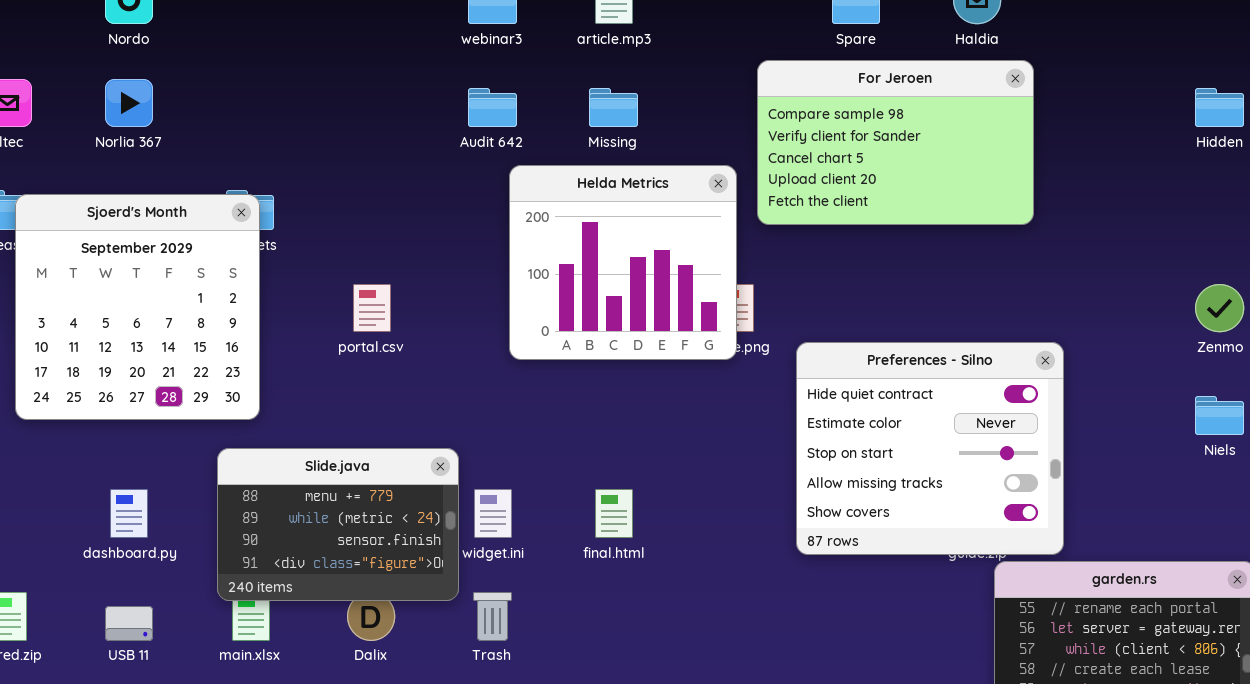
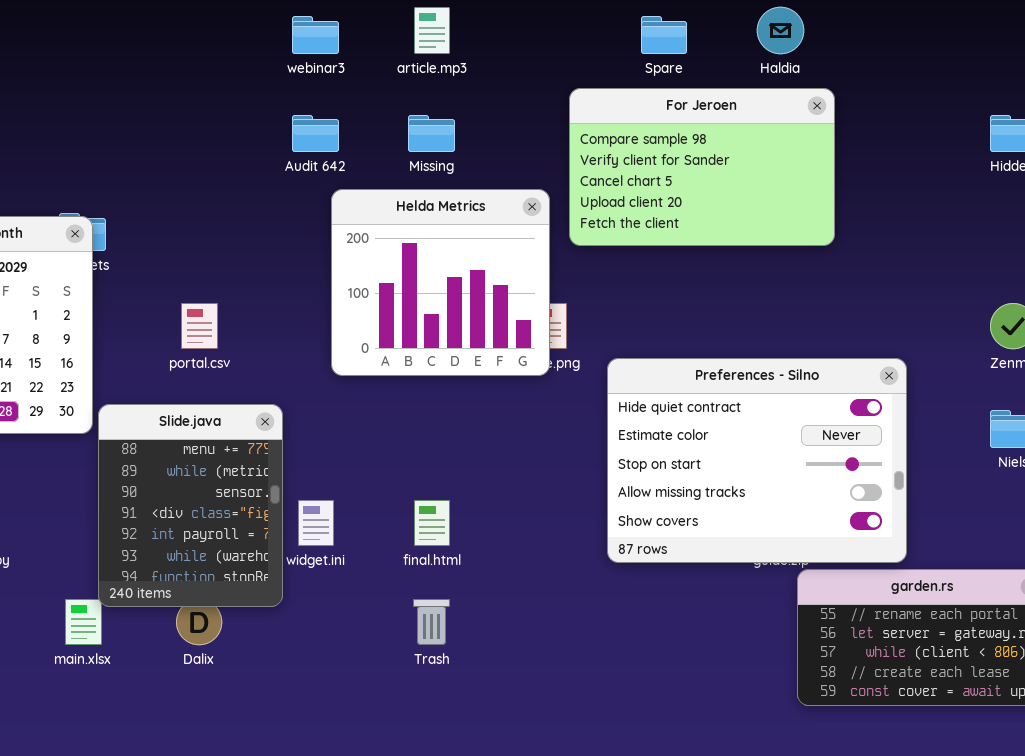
Preferences - Silno: [796,342,1064,555] -> [607,358,907,563], resized
Slide.java: [217,448,459,601] -> [98,404,283,607], resized
Trash: [473,592,512,641] -> [413,599,450,645], moved

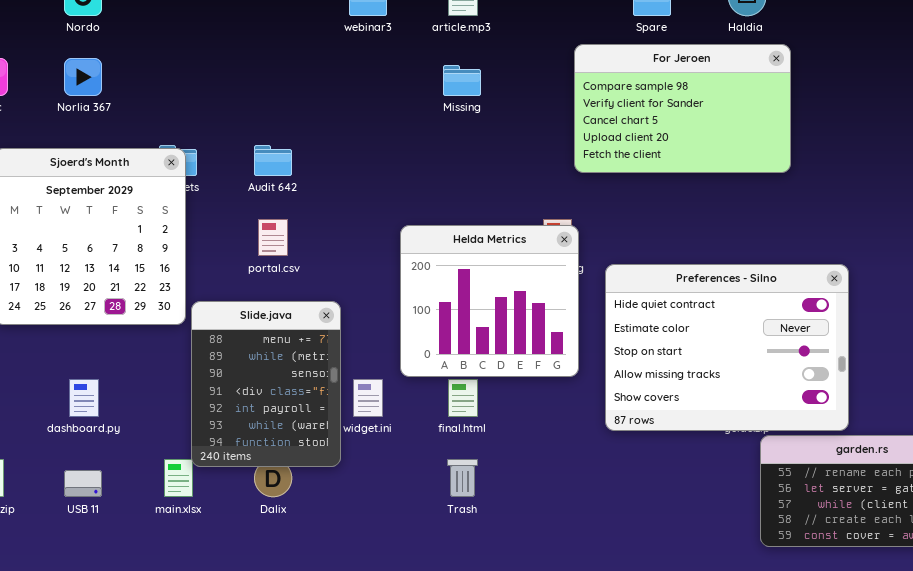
Audit 642: [292,115,339,152] -> [254,145,292,176], moved
Helda Metrics: [331,189,550,376] -> [400,225,579,377], moved

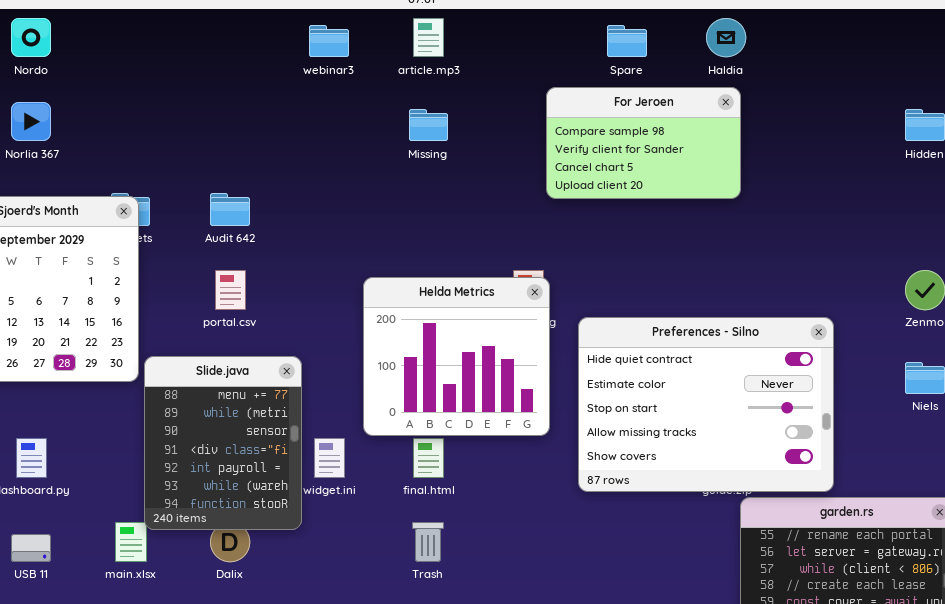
For Jeroen: [574,44,791,173] -> [546,87,741,199], resized

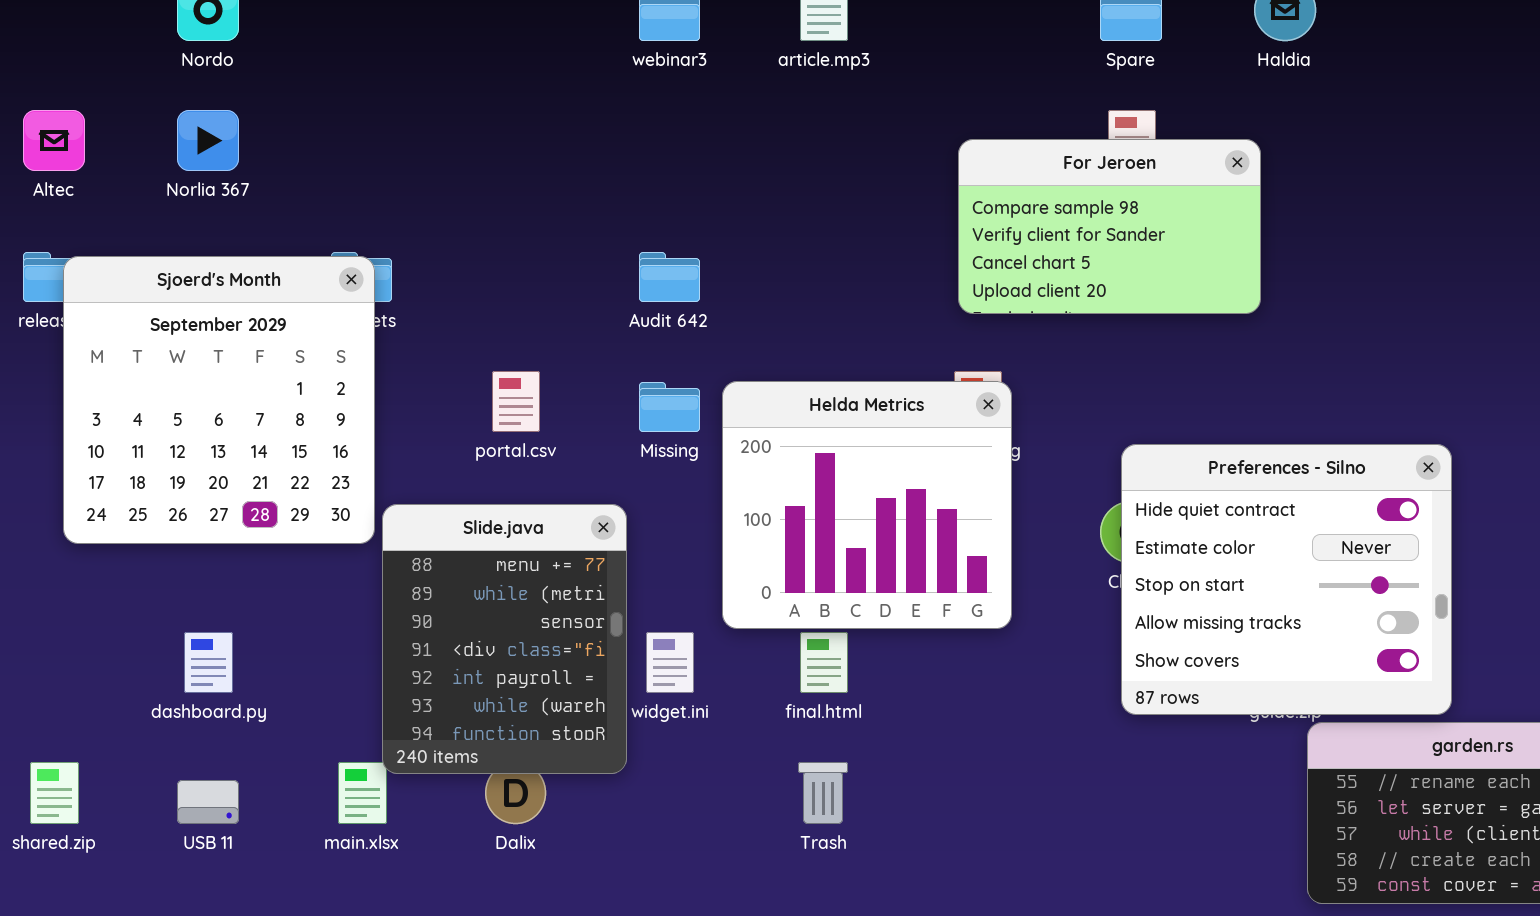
For Jeroen: [546,87,741,199] -> [958,139,1261,314], moved
Missing: [409,109,448,141] -> [639,382,700,432], moved
Audit 642: [210,193,250,226] -> [639,252,700,302], moved
Preferences - Silno: [578,317,834,492] -> [1121,444,1452,715], resized

